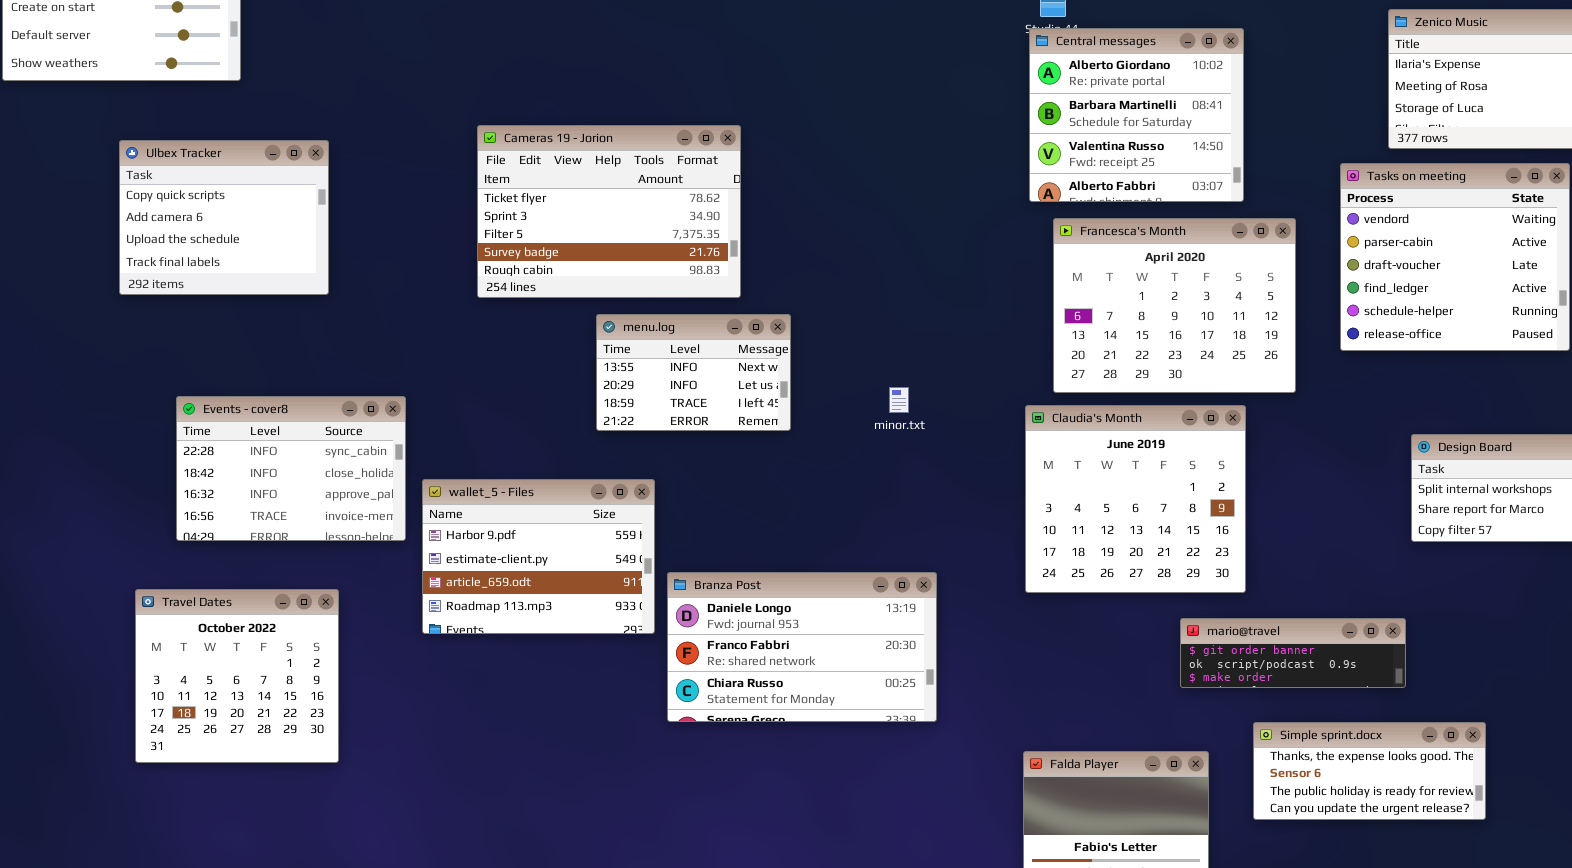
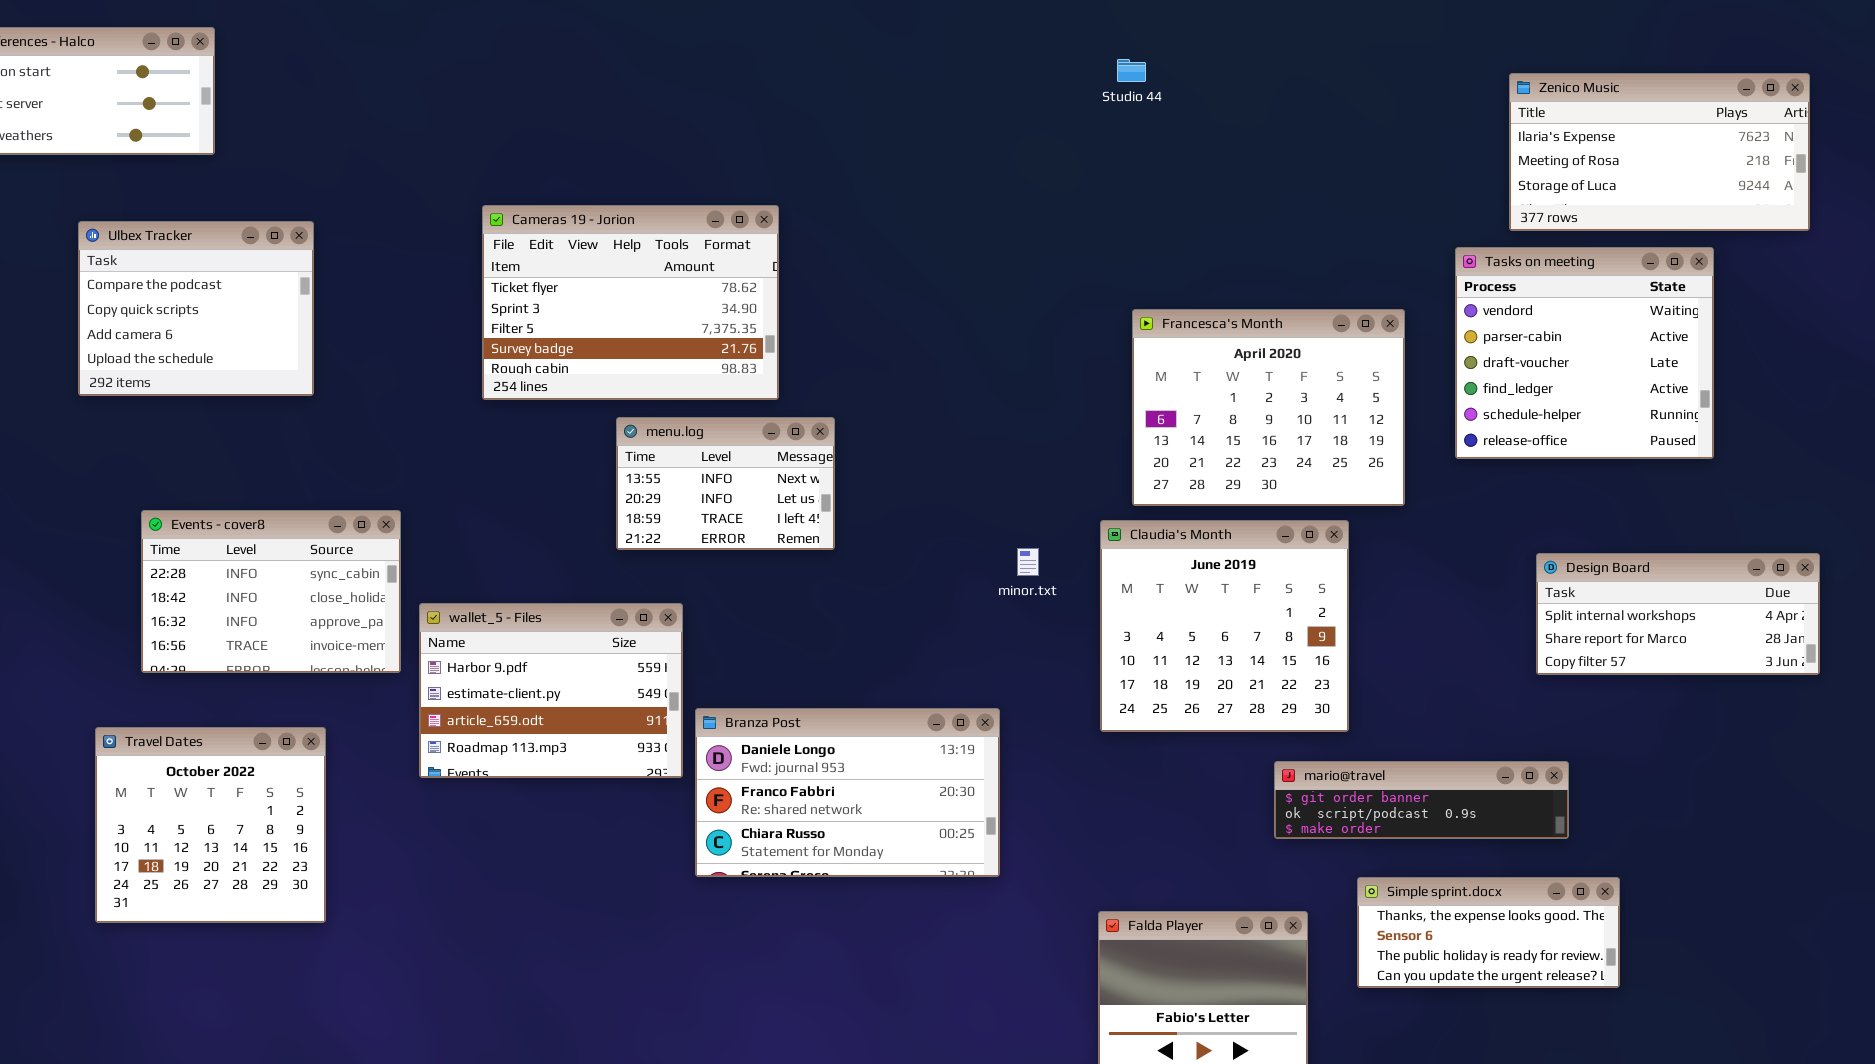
Central messages: [1029,28,1244,202] -> none, closed
Ulbex Tracker: [119,140,329,295] -> [78,221,314,396], scrolled up 1 row
minor.txt: [889,387,909,413] -> [1017,548,1039,576], moved
mario@travel: [1180,618,1406,688] -> [1274,761,1569,839], resized

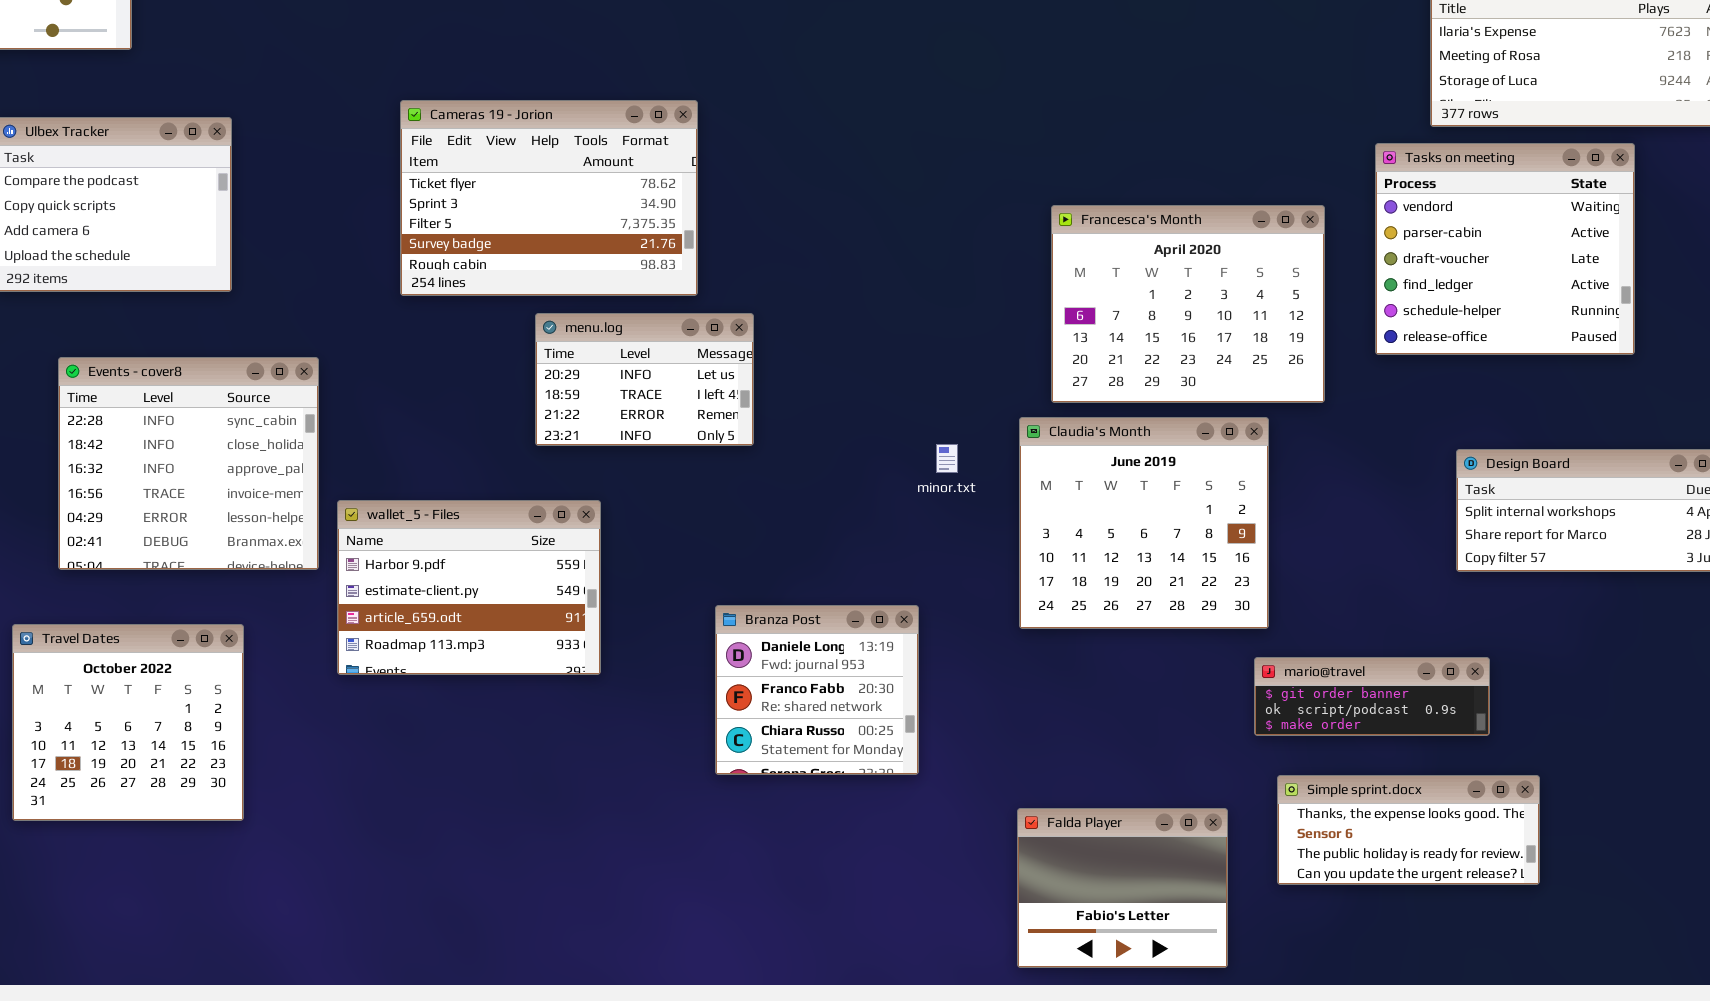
menu.log: [616,417,835,550] -> [535,313,754,446], scrolled down 1 row
Events - cover8: [141,510,401,673] -> [58,357,319,570], resized
Branza Post: [695,708,1000,877] -> [715,605,919,775], resized
mario@travel: [1274,761,1569,839] -> [1254,657,1490,736], resized

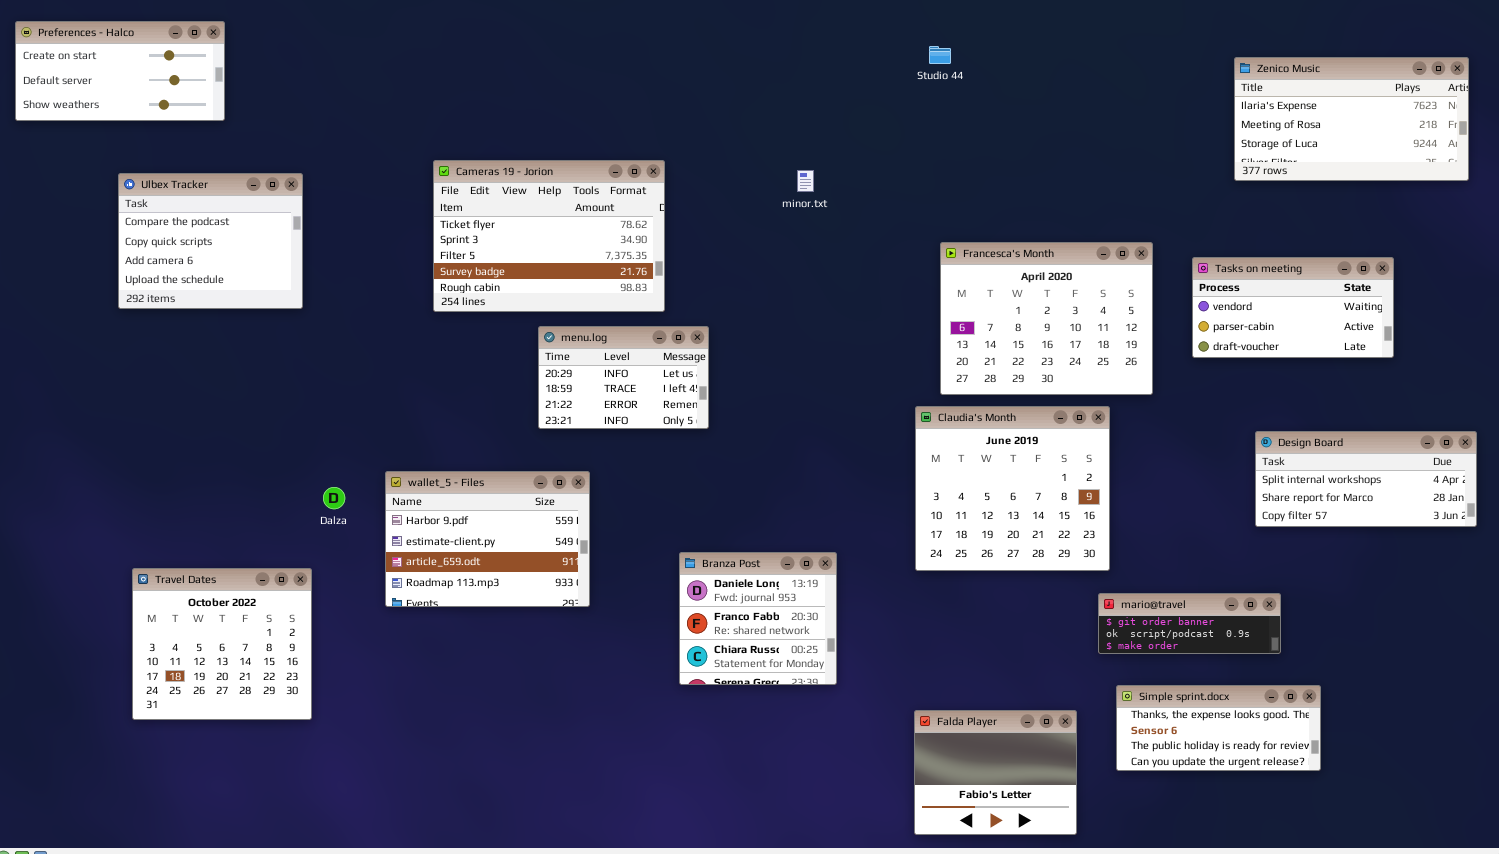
Tasks on meeting: [1375,143,1635,355] -> [1192,257,1394,358], resized
Events - cover8: [58,357,319,570] -> none, closed
minor.txt: [936,444,958,473] -> [797,170,814,192], moved

